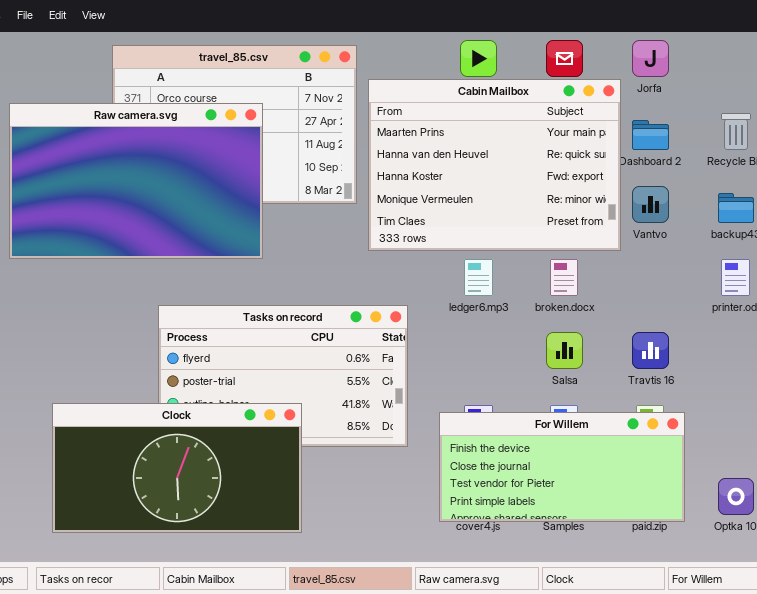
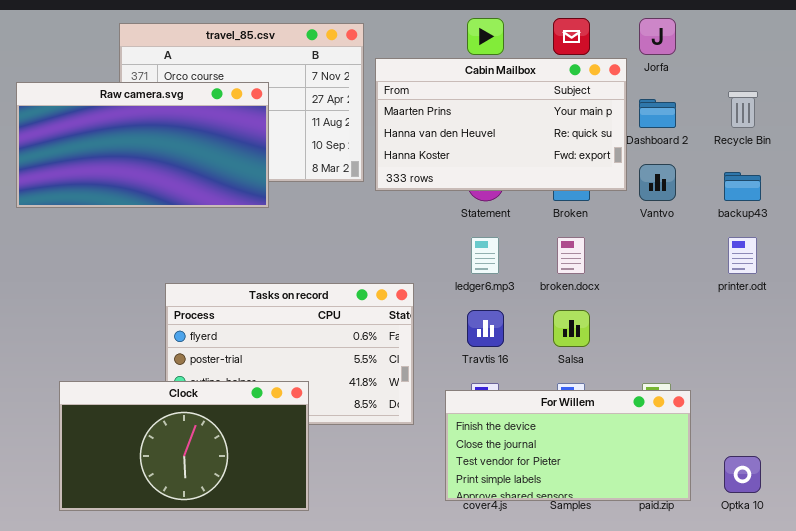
Cabin Mailbox: [368,79,621,251] -> [375,58,627,191], resized
Raw camera.svg: [9,103,263,259] -> [16,82,269,208], resized
Travtis 16: [632,332,669,369] -> [467,310,504,347], moved

